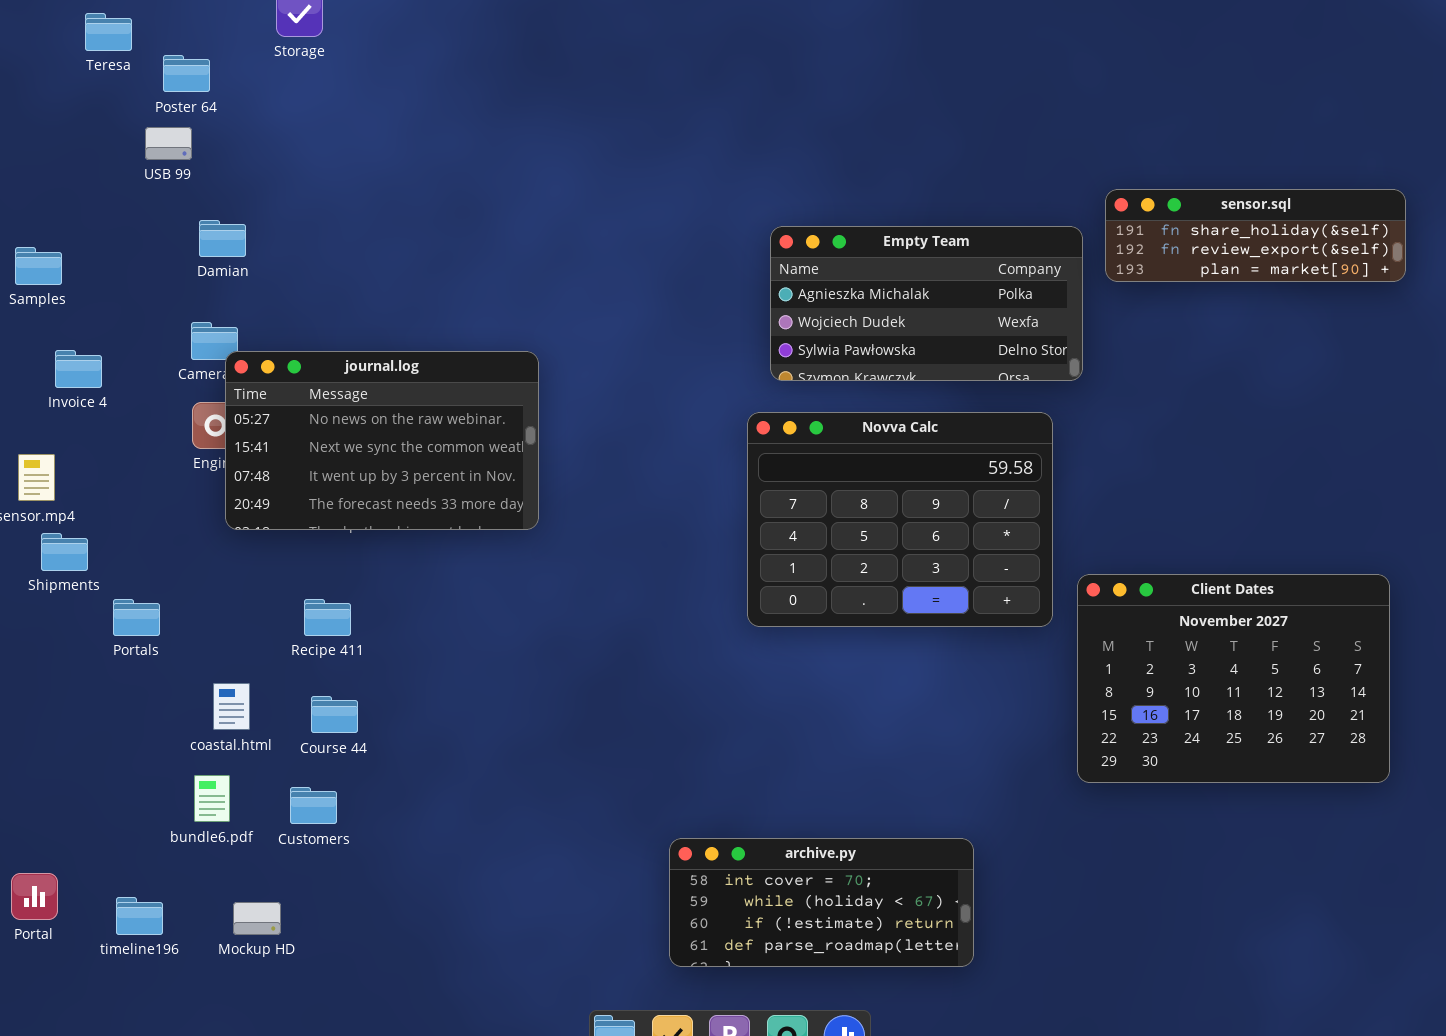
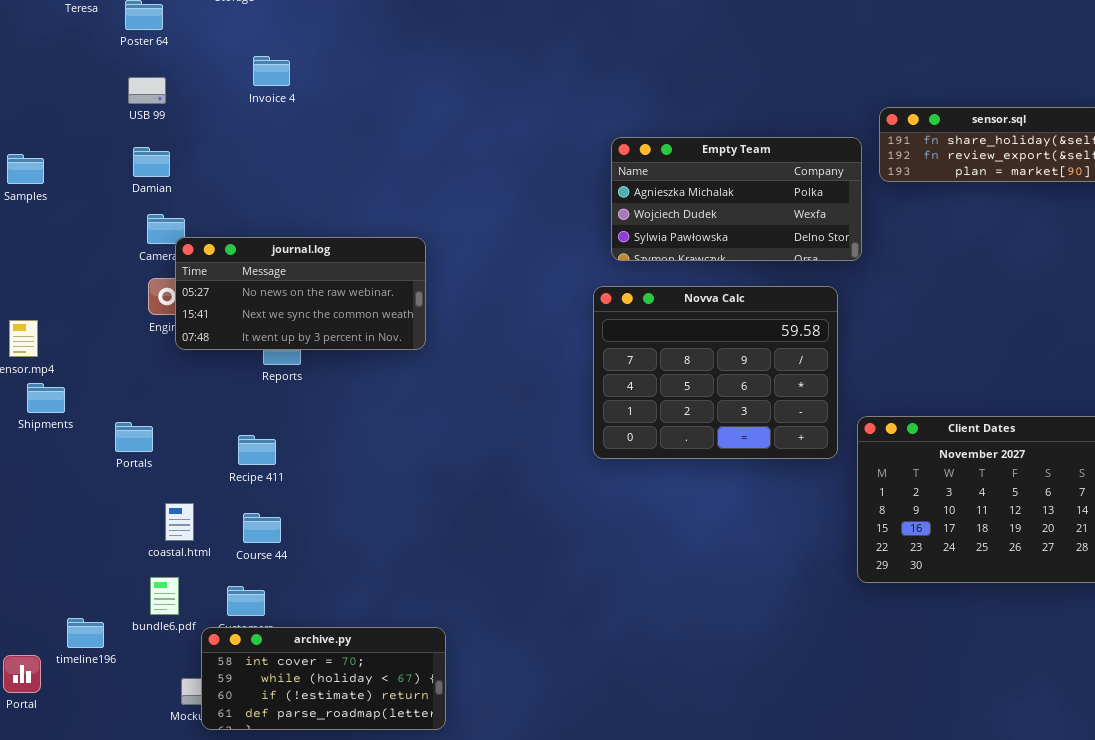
USB 99: [145,127,192,160] -> [128,77,166,104], moved
Damian: [199,220,246,257] -> [133,147,170,177], moved
Invoice 4: [55,350,102,388] -> [253,56,290,86], moved
journal.log: [225,351,539,530] -> [175,237,426,350], resized
Portals: [113,599,160,636] -> [115,422,153,452], moved
archive.py: [669,838,974,967] -> [201,627,446,730], moved
timeline196: [116,897,163,935] -> [67,618,104,648], moved

